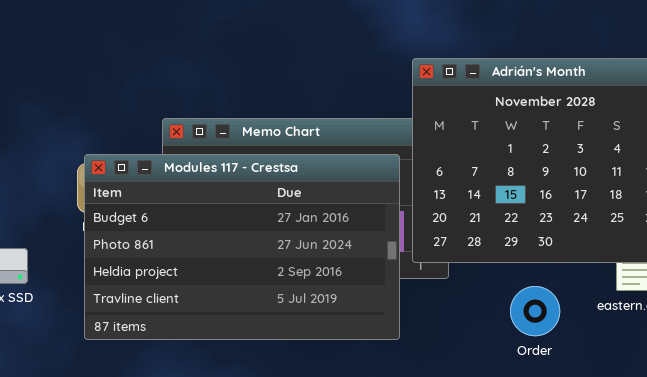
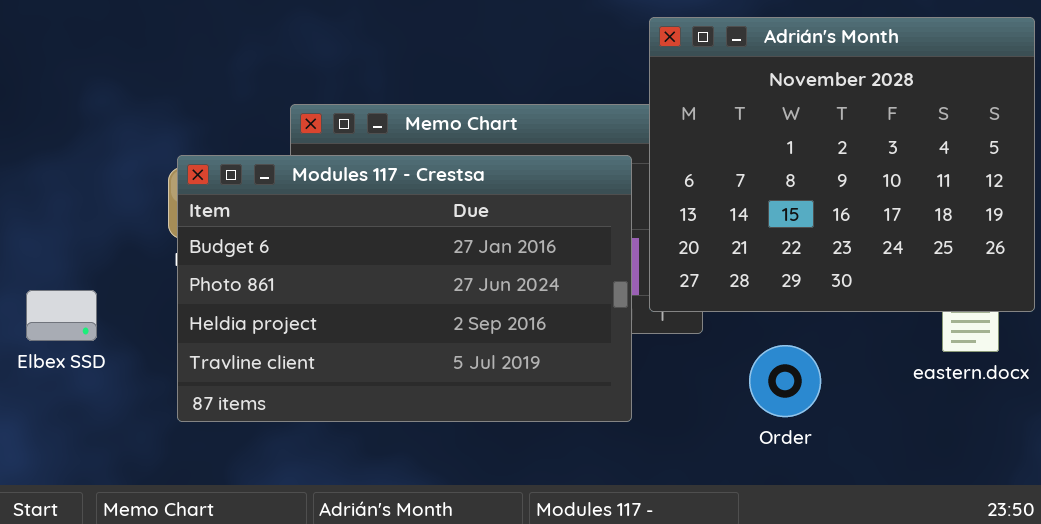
Order: [510,286,560,336] -> [749,345,821,417], moved

